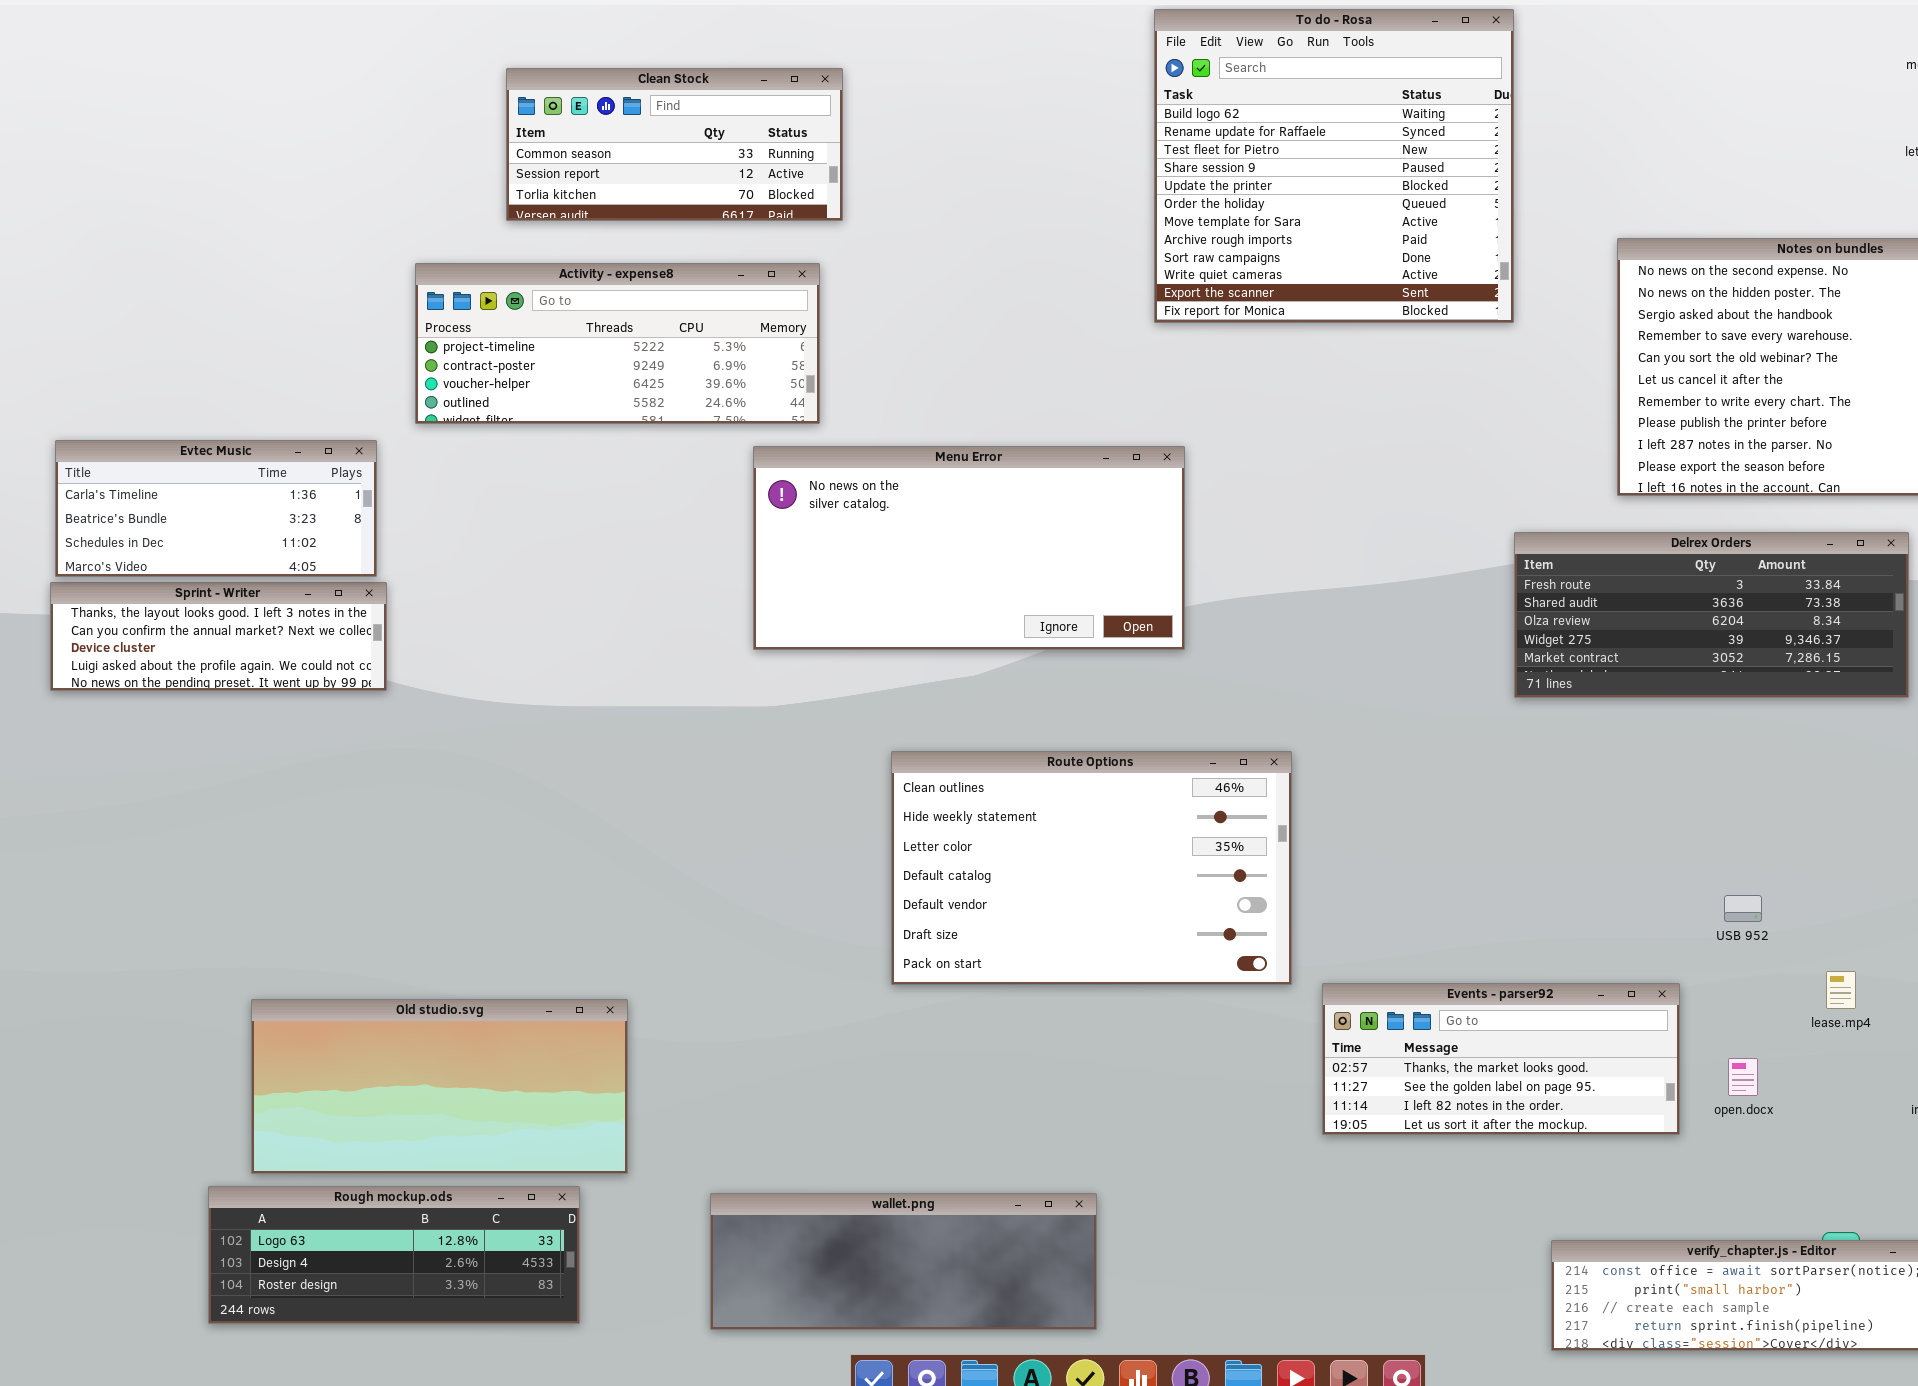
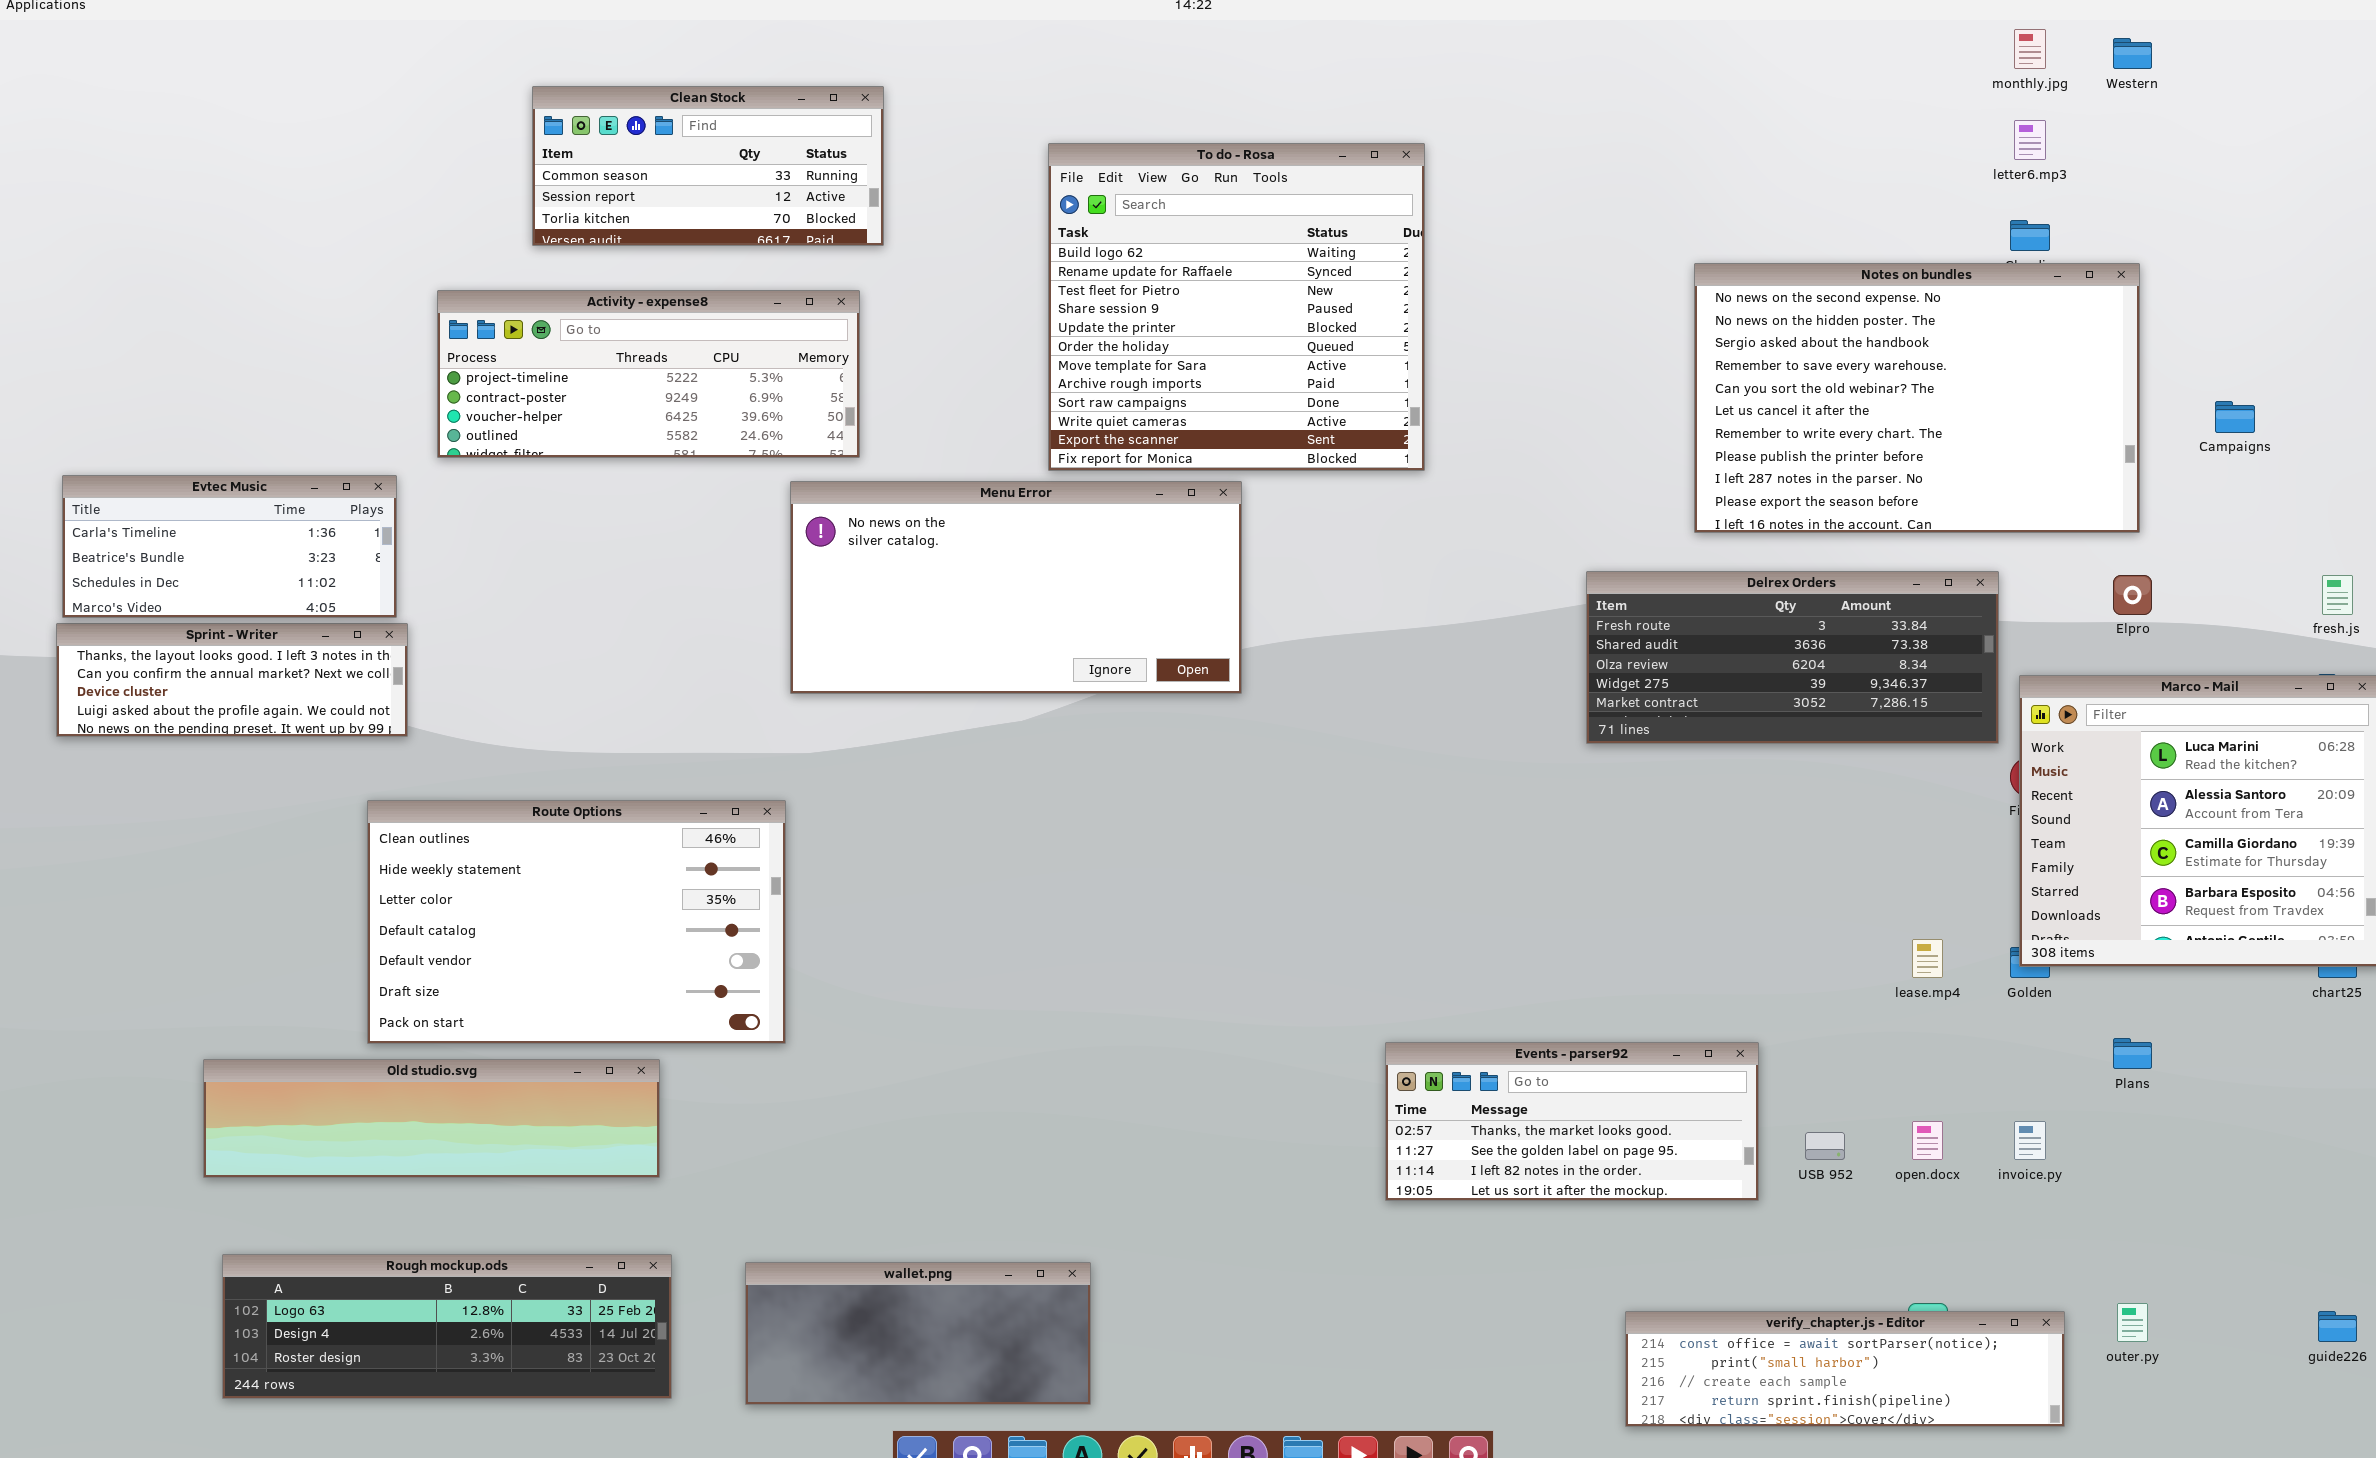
To do - Rosa: [1154,9,1514,323] -> [1048,143,1425,471], moved
Route Options: [891,751,1292,985] -> [367,800,786,1044], moved
USB 952: [1724,895,1762,922] -> [1805,1132,1845,1160], moved
lease.mp4: [1826,971,1856,1009] -> [1912,939,1943,978], moved
Old studio.svg: [251,999,628,1174] -> [203,1059,660,1178], resized
open.docx: [1728,1058,1758,1096] -> [1912,1121,1943,1160], moved
Rough mockup.ods: [208,1186,580,1324] -> [222,1254,672,1399], resized
wallet.png: [710,1193,1097,1330] -> [745,1262,1091,1405], resized

